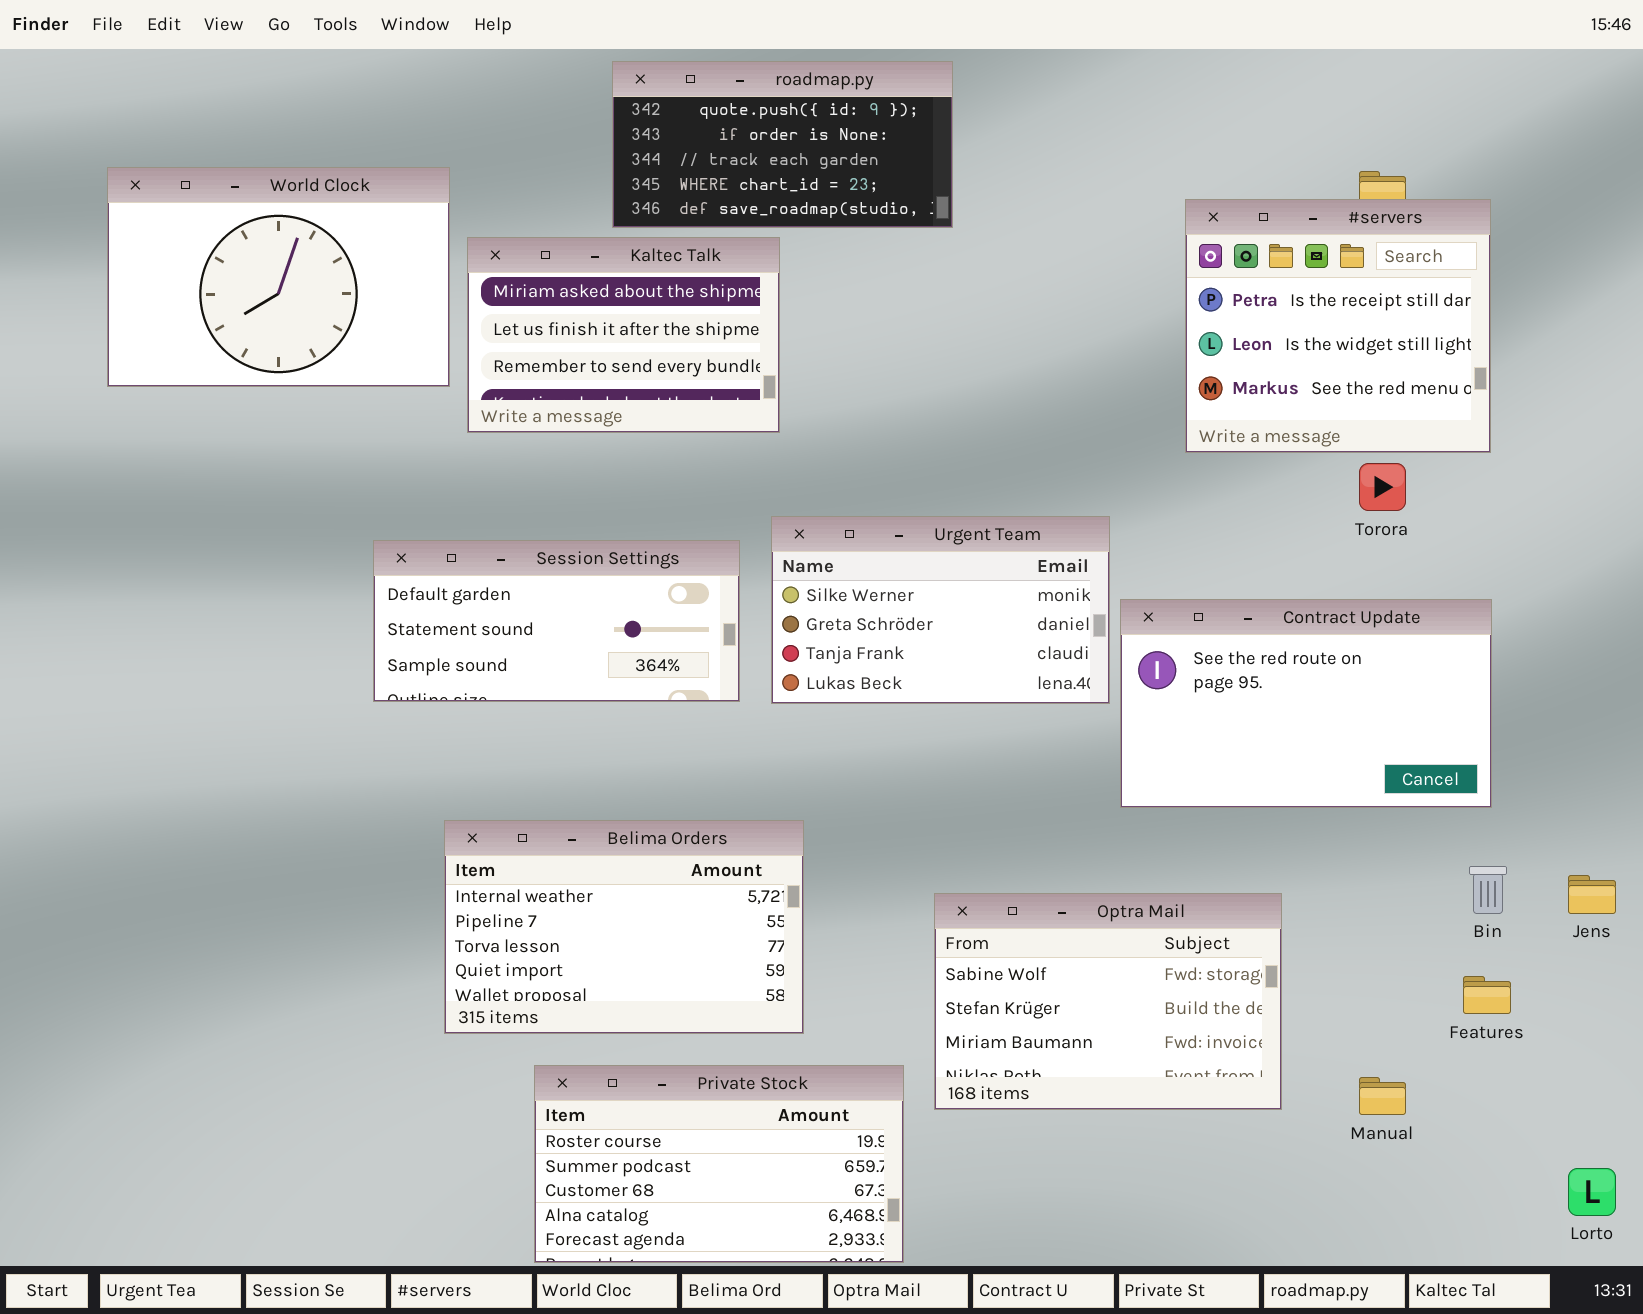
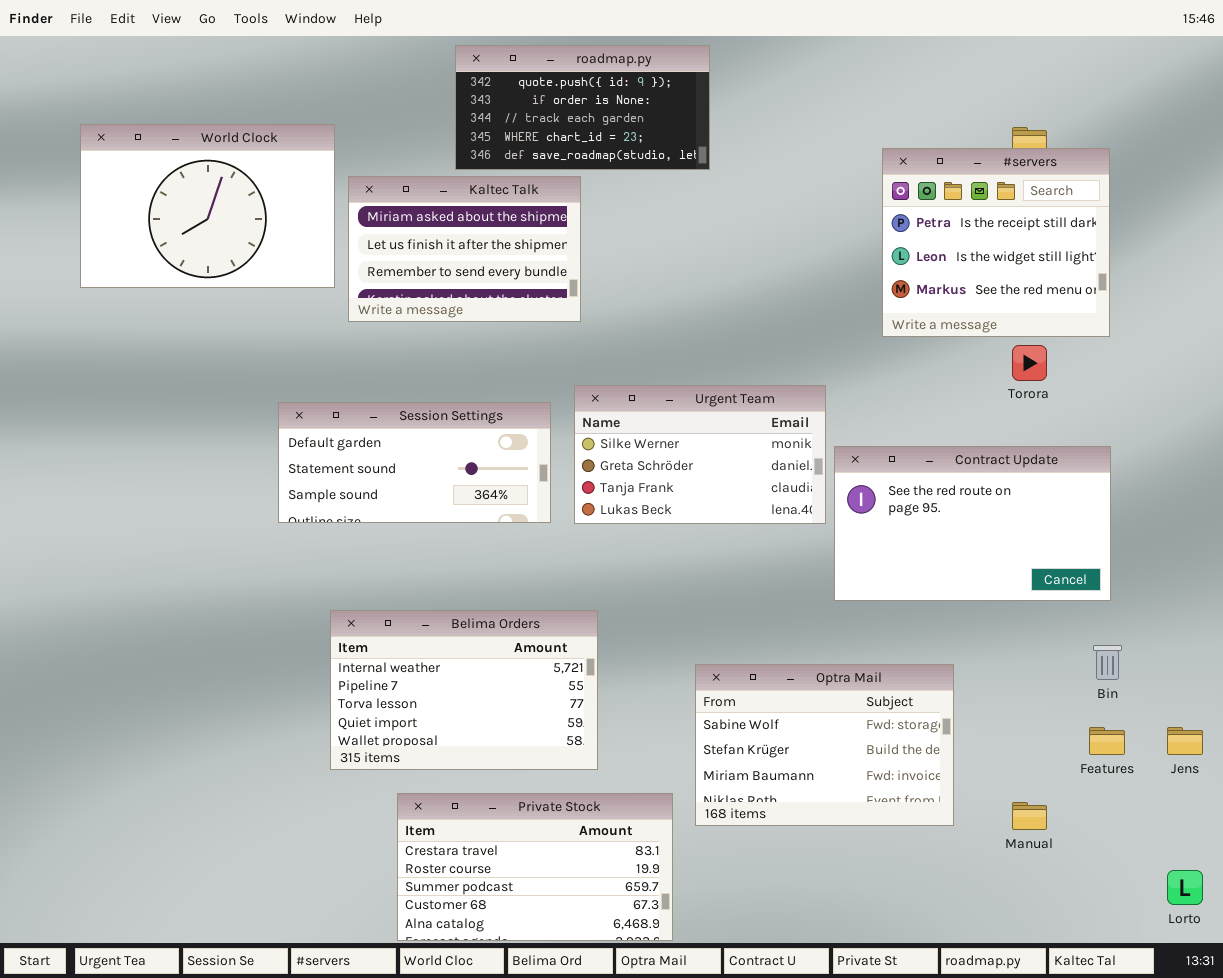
Jens: [1568,875,1616,914] -> [1167,727,1203,755], moved
Private Stock: [534,1065,904,1263] -> [397,793,673,941], scrolled up 1 row

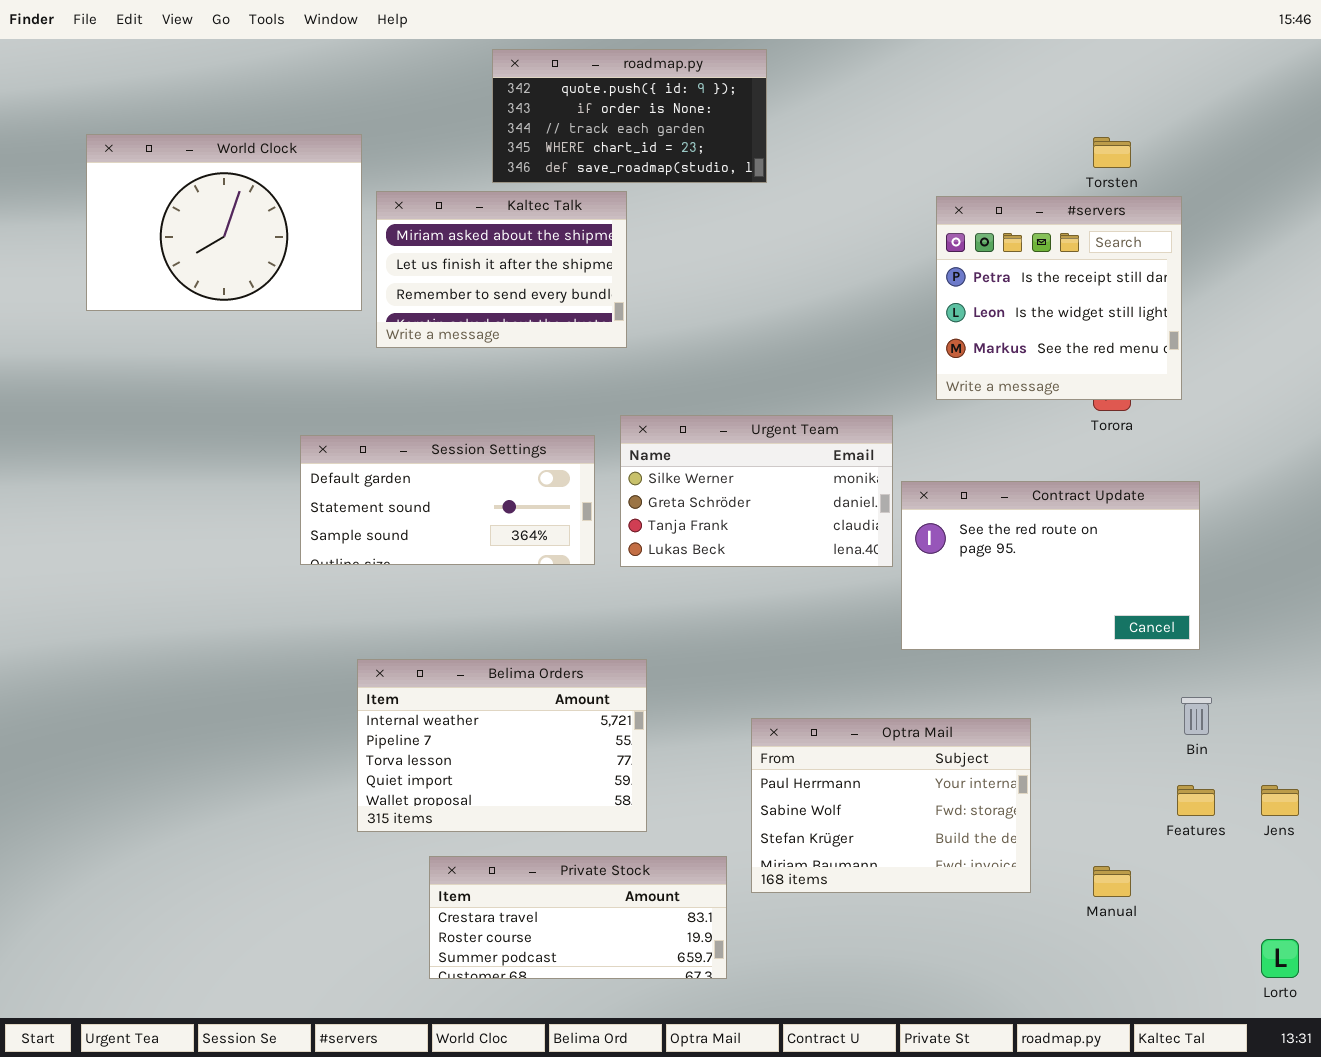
#servers: [882,148,1110,337] -> [936,196,1182,400], moved
Optra Mail: [695,664,954,826] -> [751,718,1031,893], scrolled up 1 row
Private Stock: [397,793,673,941] -> [429,856,727,979], resized

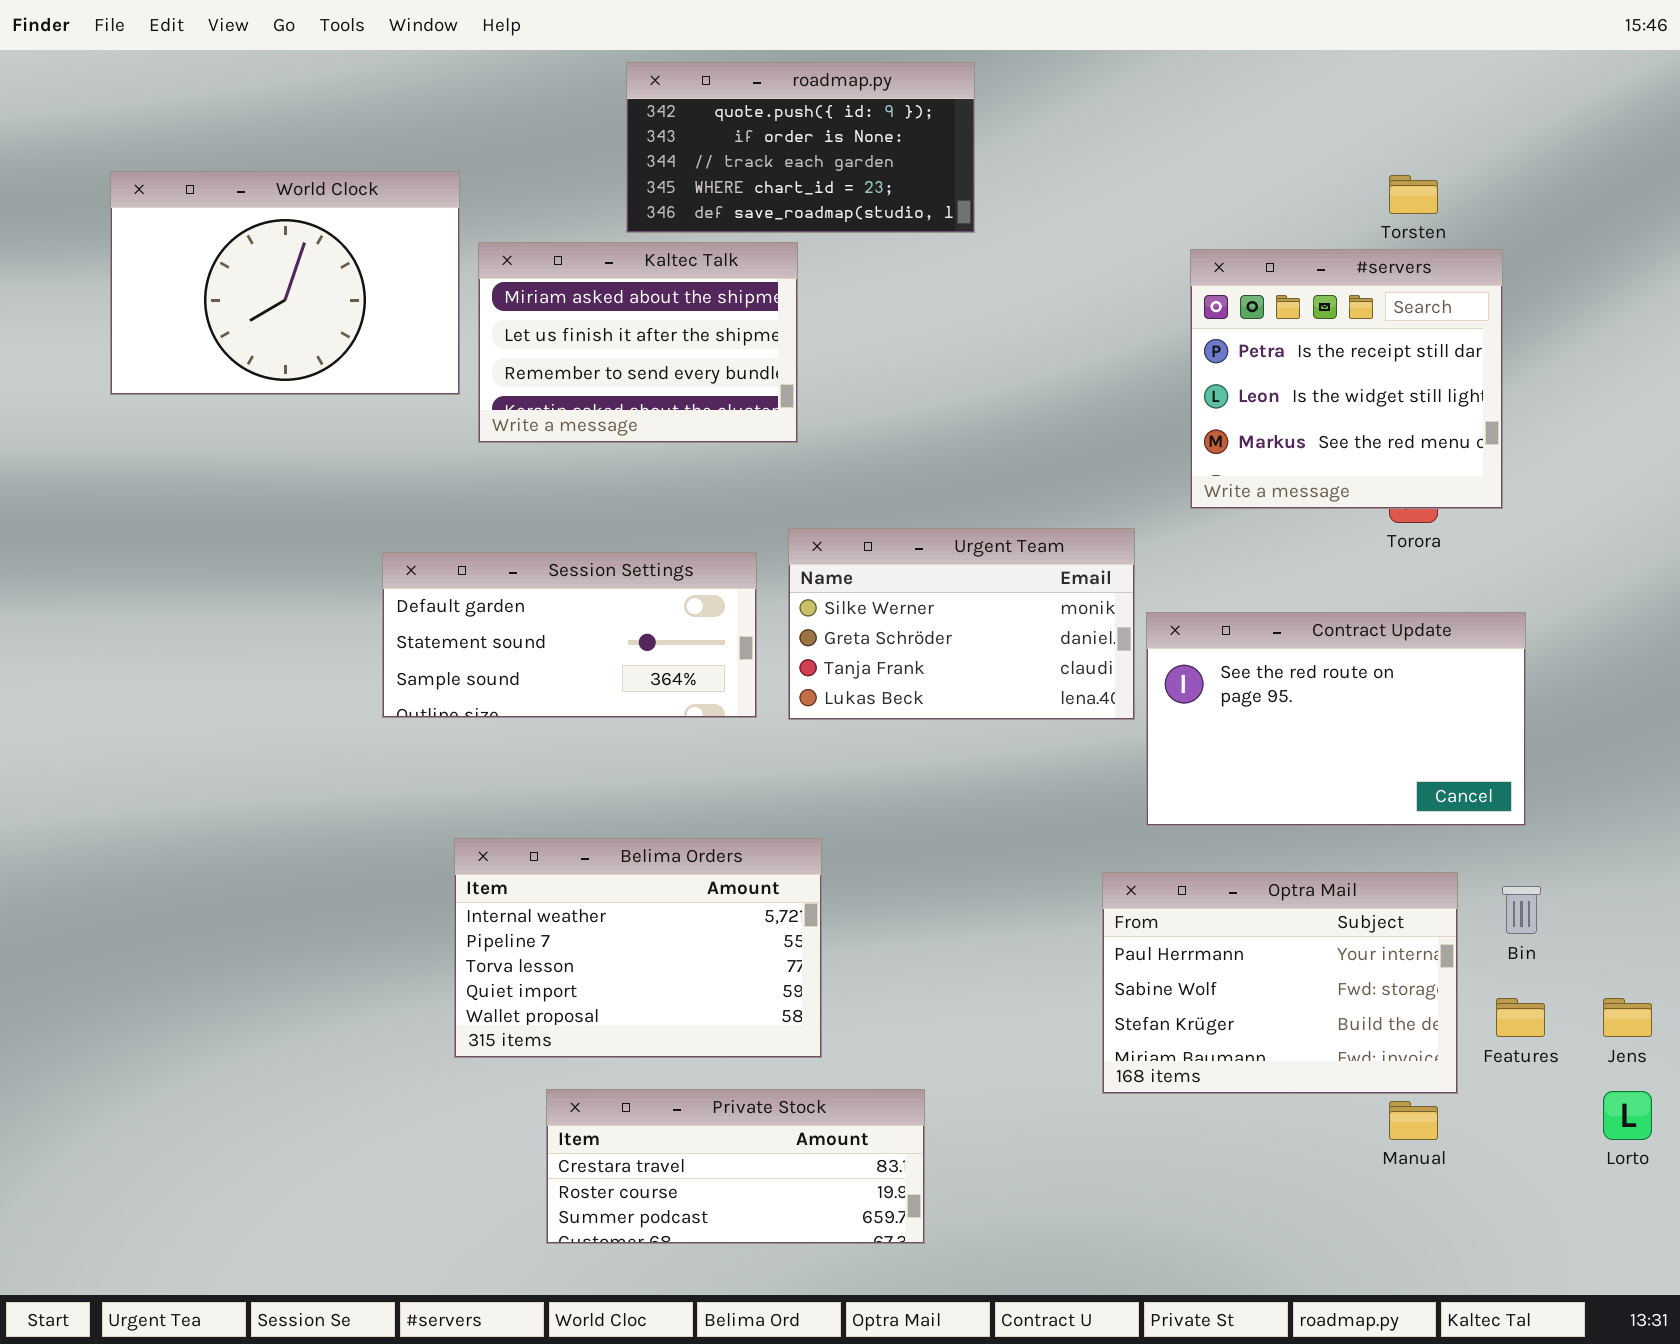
Optra Mail: [751,718,1031,893] -> [1102,872,1458,1094], moved
Lorto: [1261,939,1299,978] -> [1603,1091,1652,1140], moved

